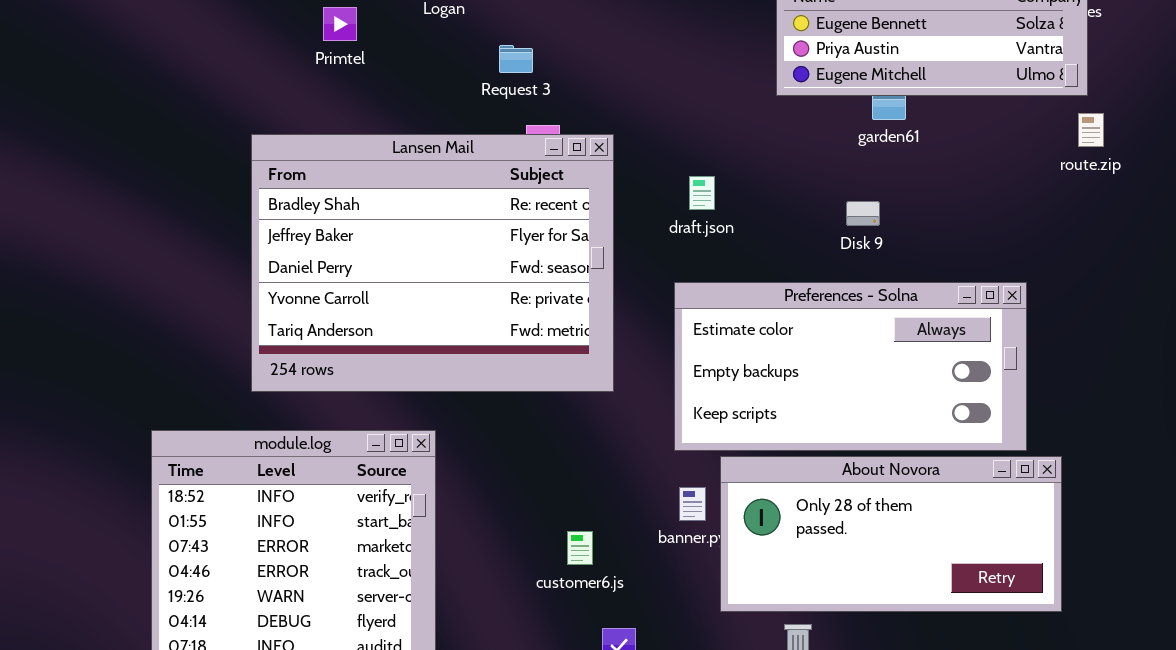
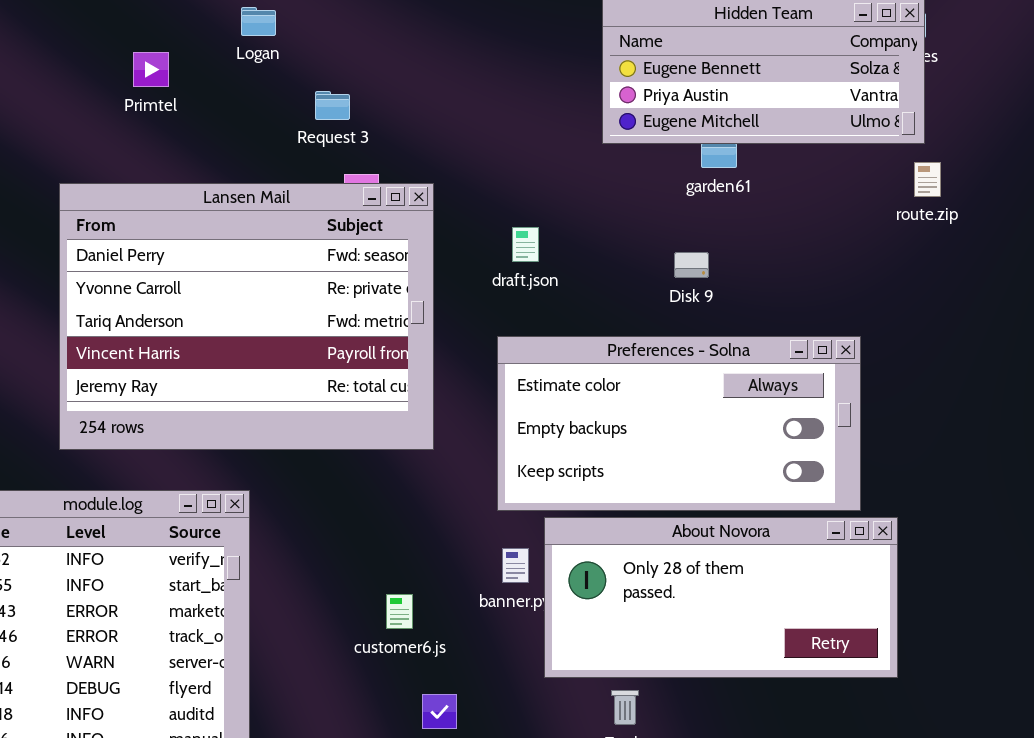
Lansen Mail: [251,134,614,392] -> [59,183,434,450], scrolled down 2 rows

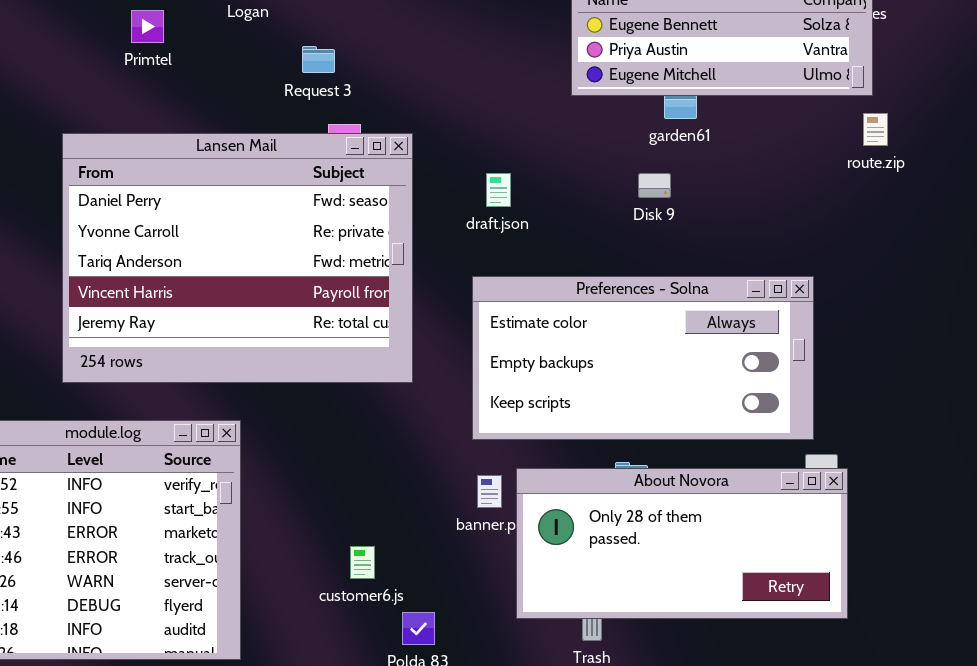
Disk 9: [674,252,709,278] -> [638,173,671,198], moved
About Novora: [544,517,898,678] -> [516,468,848,619], moved
customer6.js: [386,594,413,629] -> [350,546,375,579], moved

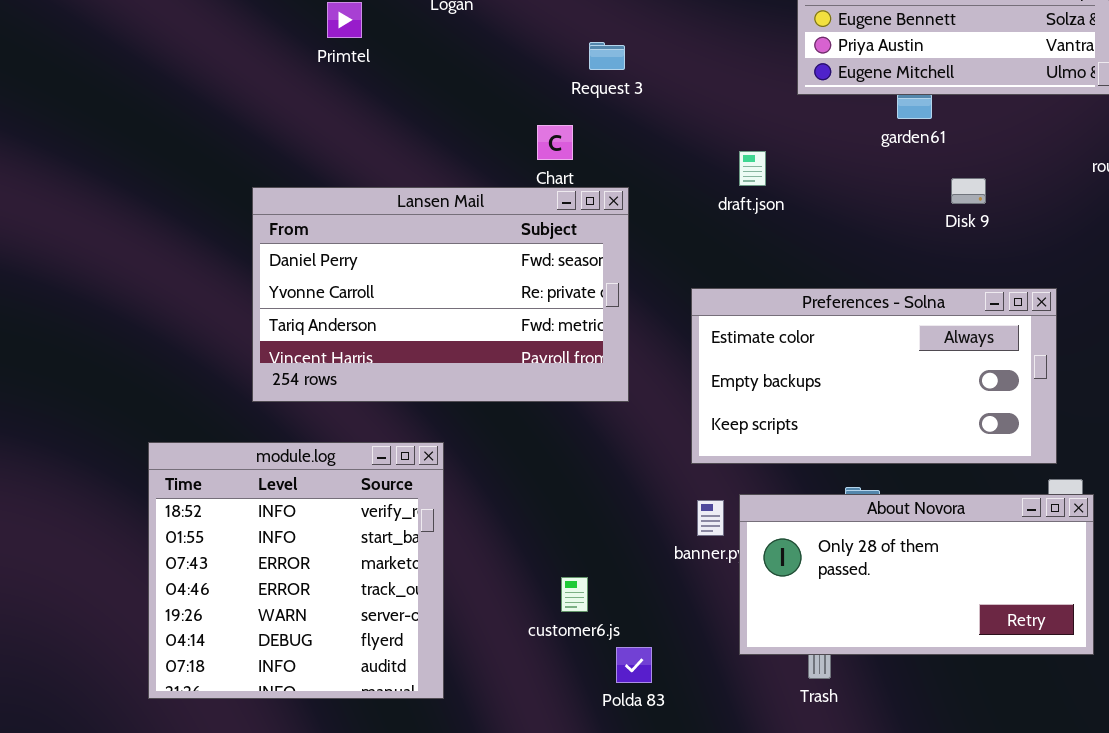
Request 3: [302,46,335,73] -> [589,42,625,70], moved
Lansen Mail: [62,133,413,383] -> [252,187,629,402], resized
draft.json: [486,173,511,207] -> [739,151,766,186], moved
Disk 9: [638,173,671,198] -> [951,178,986,204], moved

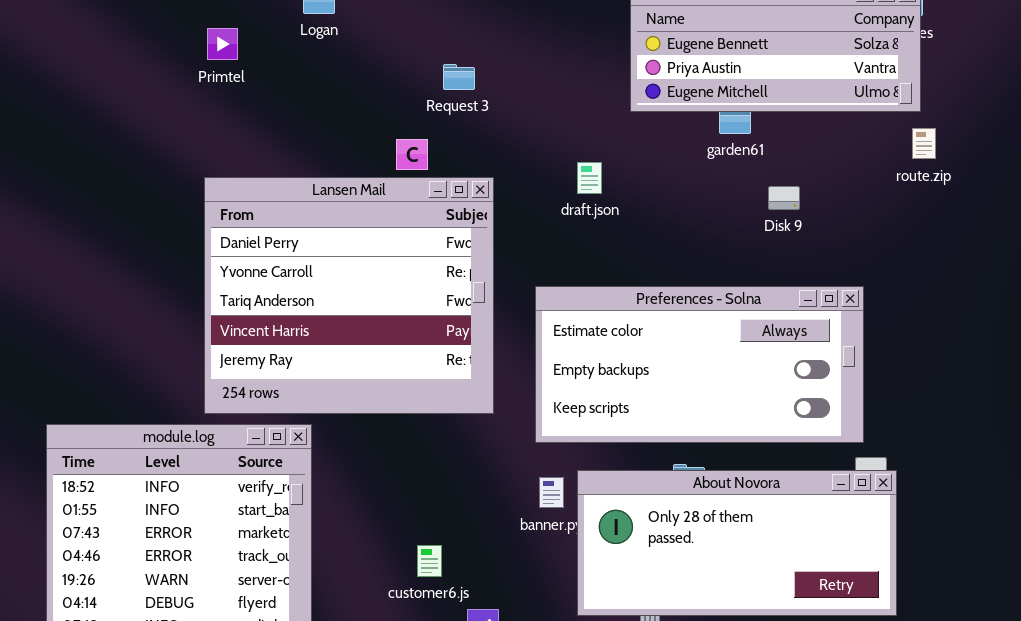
Lansen Mail: [252,187,629,402] -> [204,177,494,414], moved, resized

